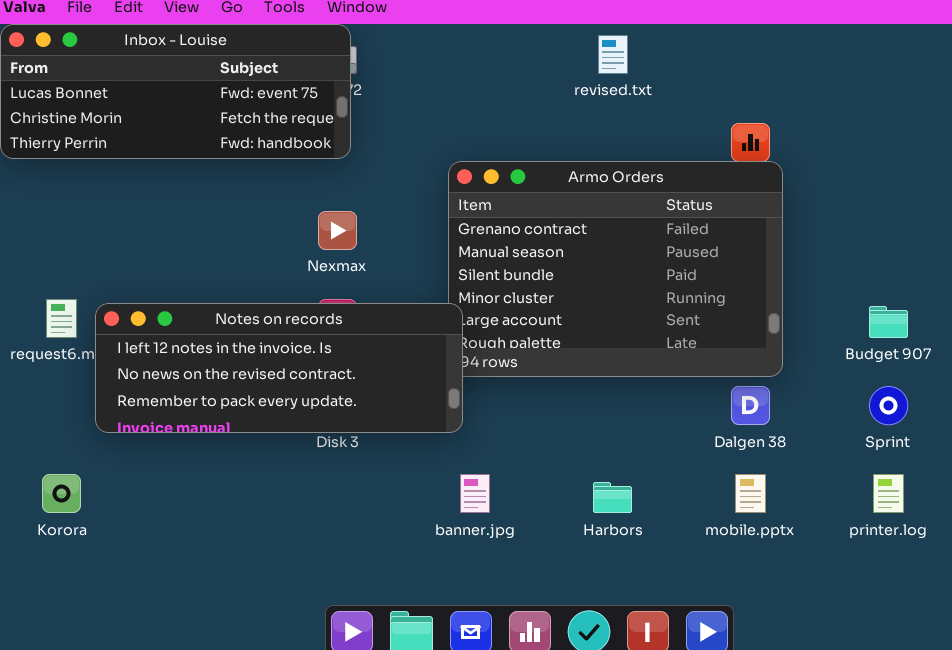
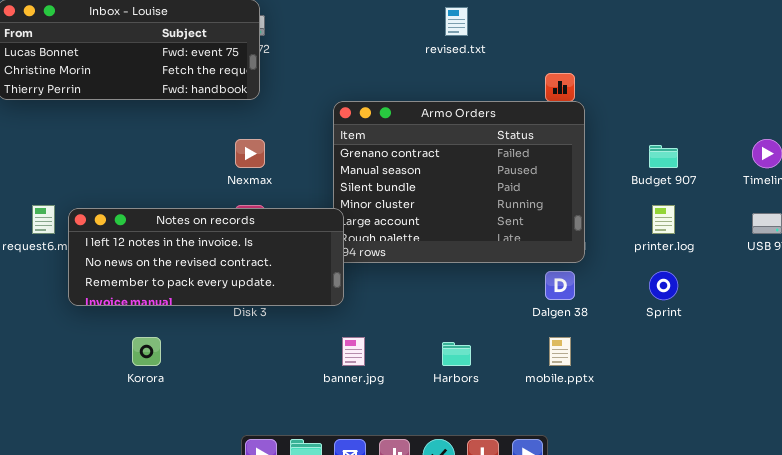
Budget 907: [869,306,908,338] -> [649,145,678,168], moved
Korora: [42,474,81,513] -> [132,337,161,366], moved
printer.log: [873,474,904,513] -> [652,205,675,234], moved

